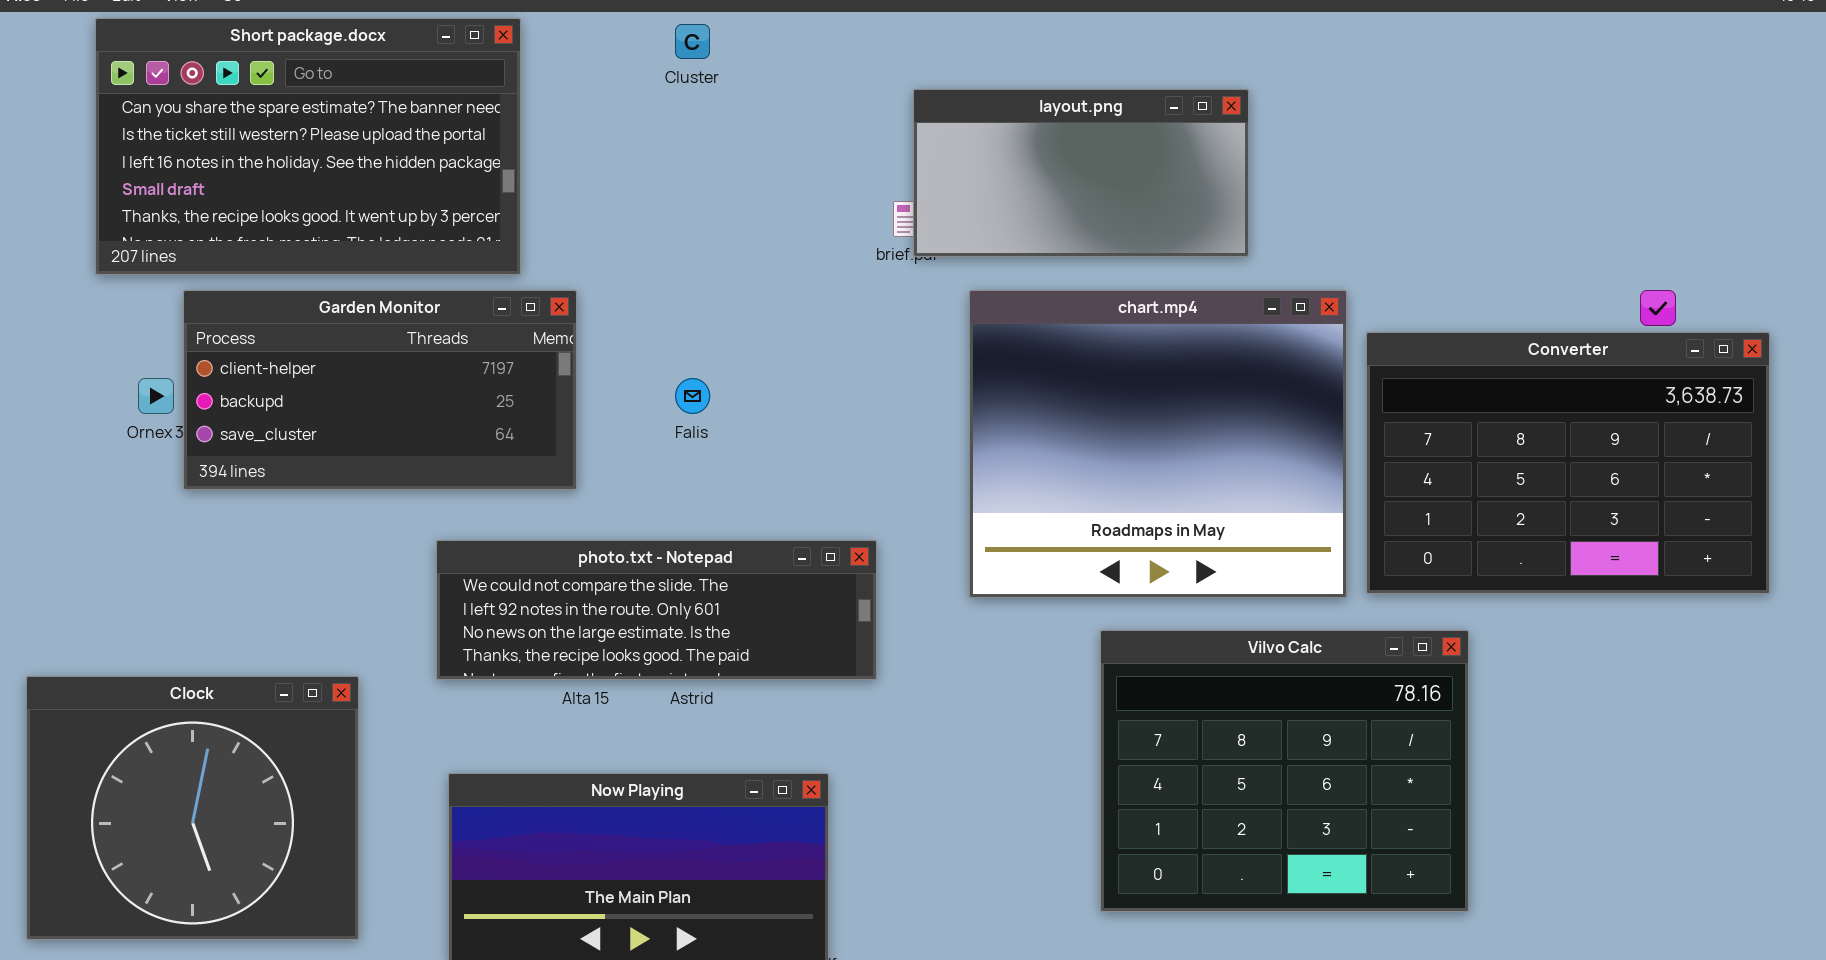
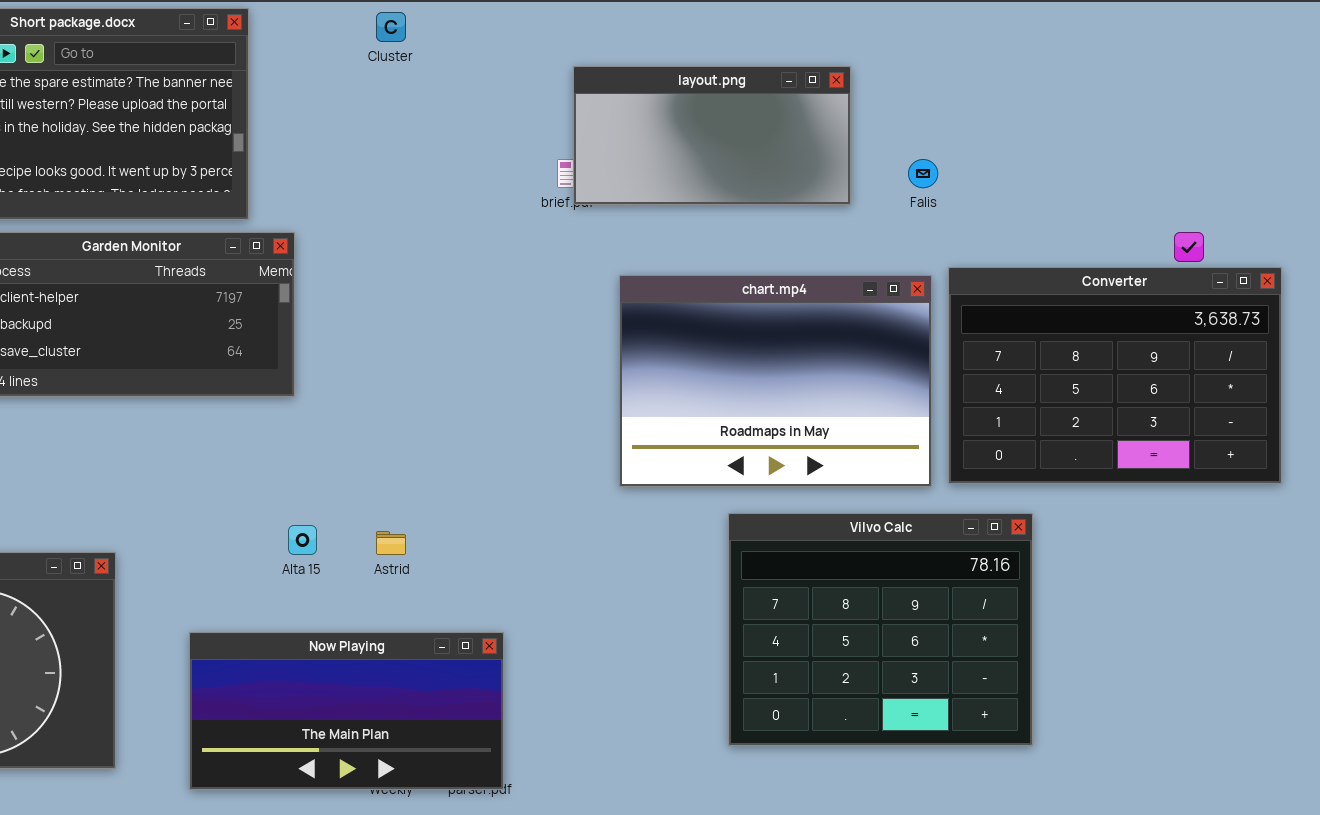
chart.mp4: [969,290,1347,598] -> [619,275,932,487], resized
Falis: [675,378,710,414] -> [908,159,938,188], moved
photo.txt - Notepad: [436,540,877,680] -> none, closed

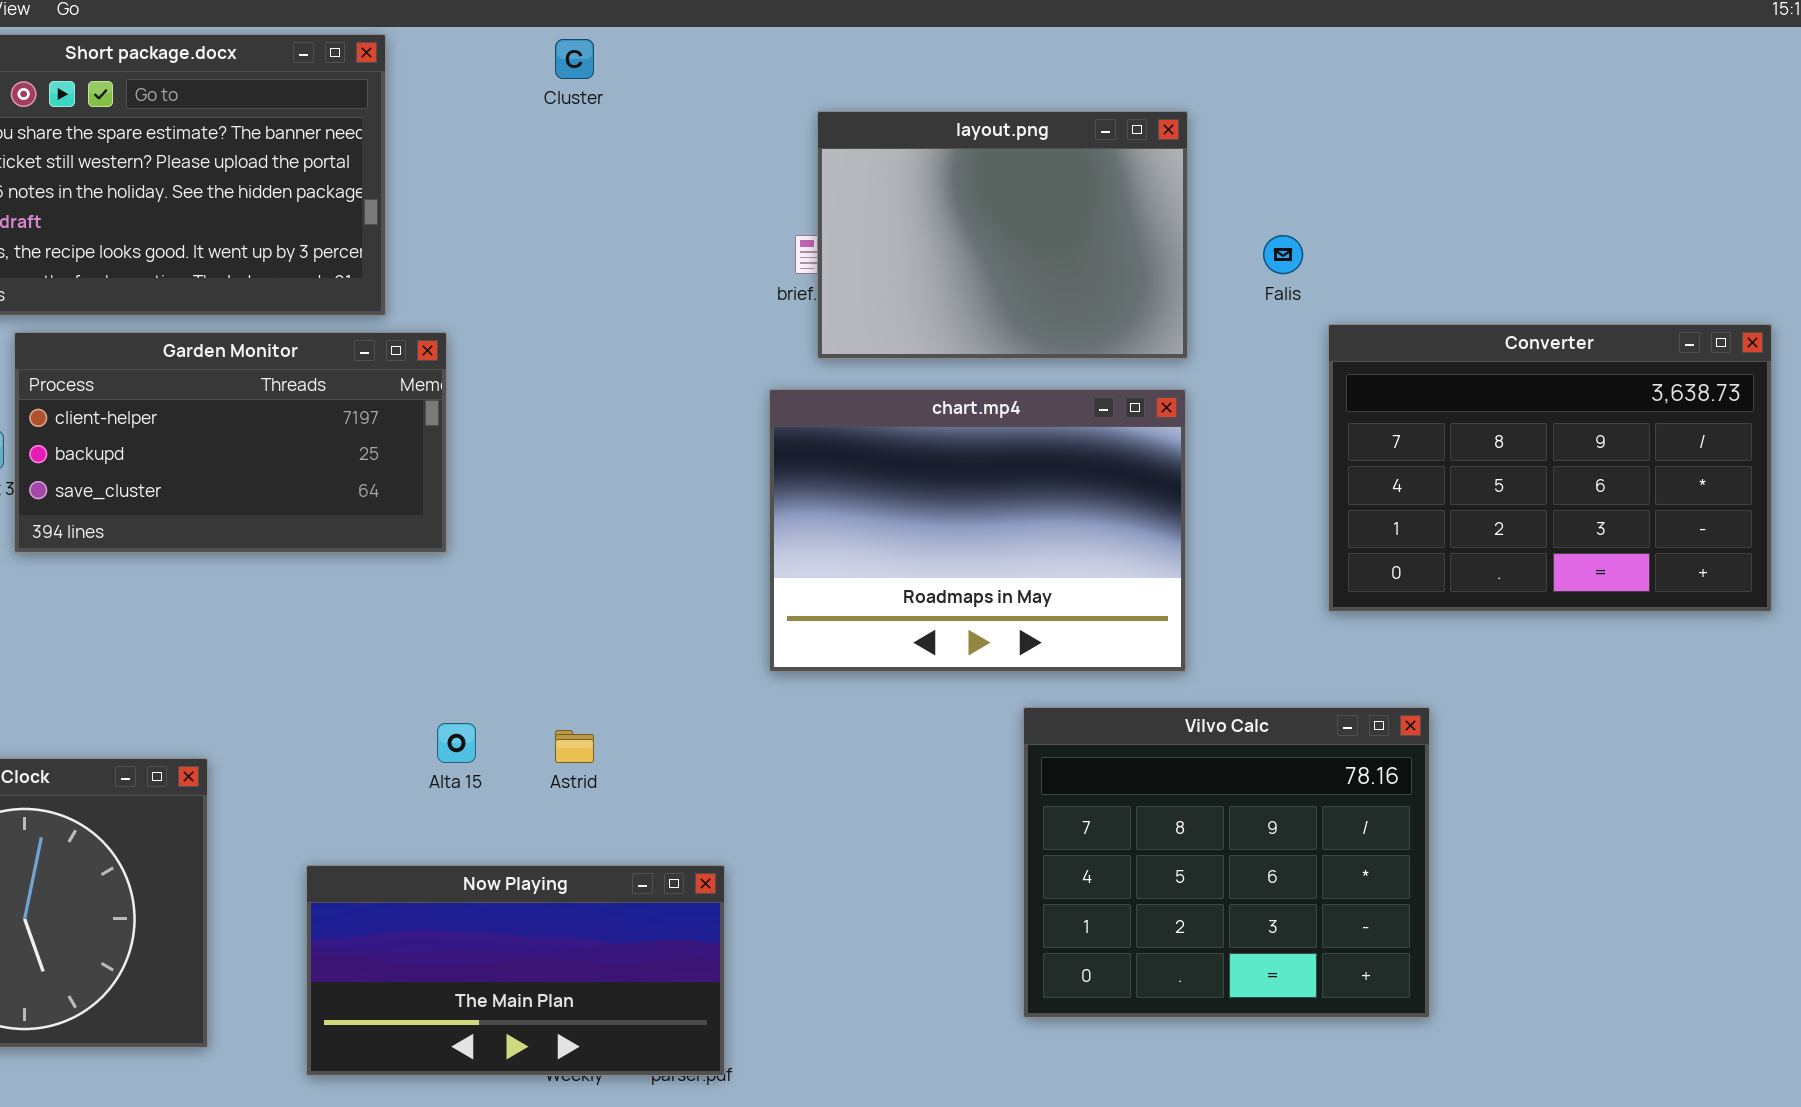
layout.png: [573,66,851,205] -> [817,111,1188,359], resized
Converter: [948,267,1282,484] -> [1328,324,1772,612], moved
chart.mp4: [619,275,932,487] -> [769,389,1186,672], moved

